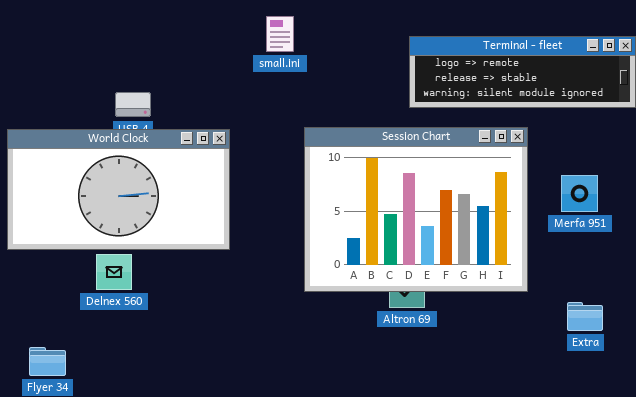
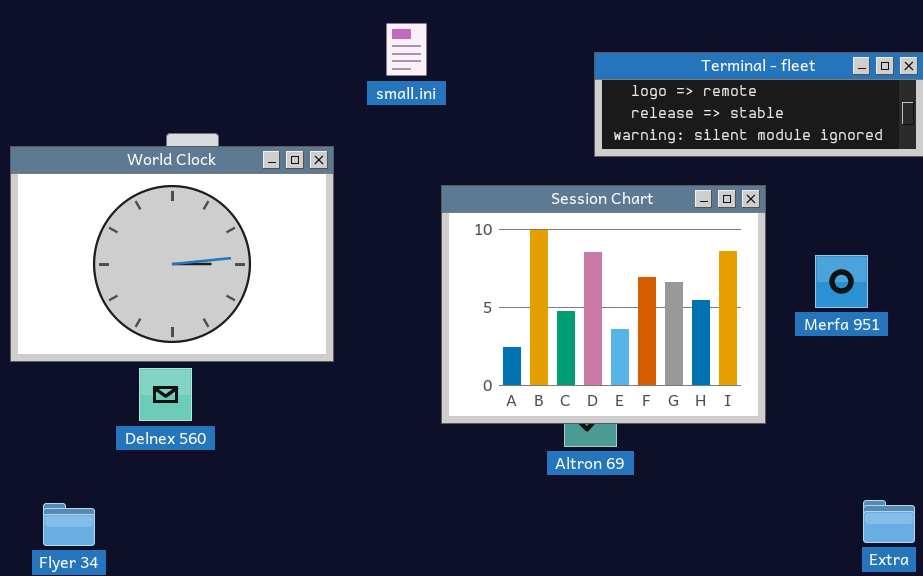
World Clock: [7,129,230,250] -> [10,146,334,362], resized
Extra: [567,302,603,331] -> [863,500,915,543], moved

